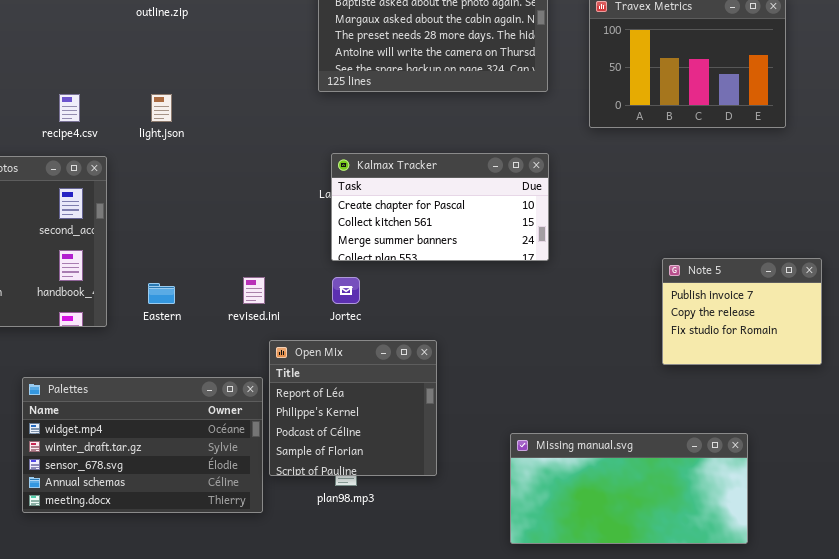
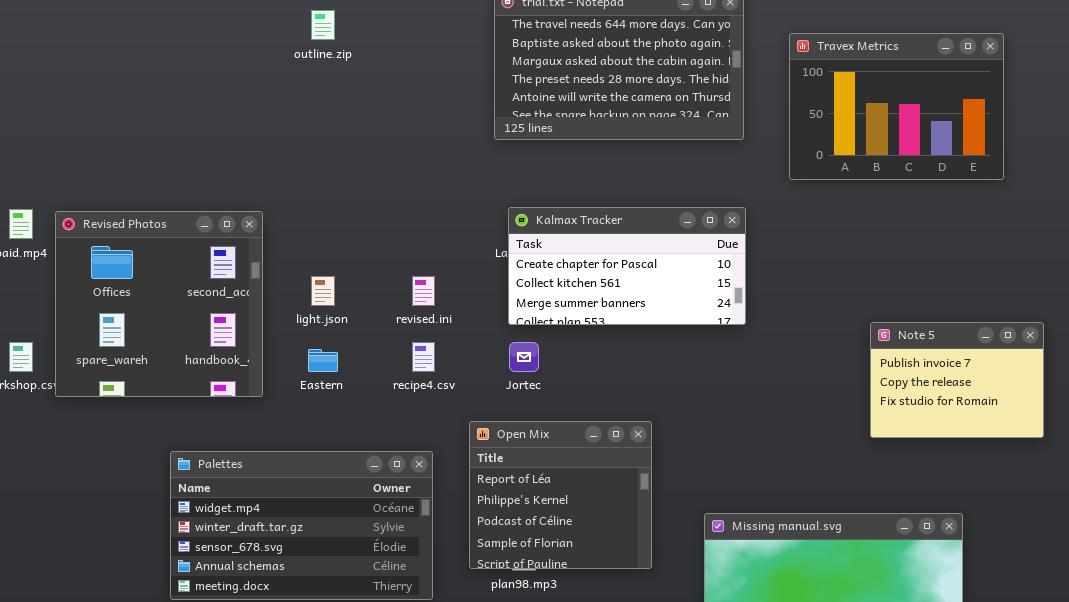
recipe4.csv: [59,94,80,122] -> [412,342,435,372], moved
light.json: [151,94,172,122] -> [311,276,335,306], moved
revised.ini: [243,277,265,304] -> [412,276,435,306], moved
Open Mix: [269,340,437,476] -> [469,421,652,569], moved

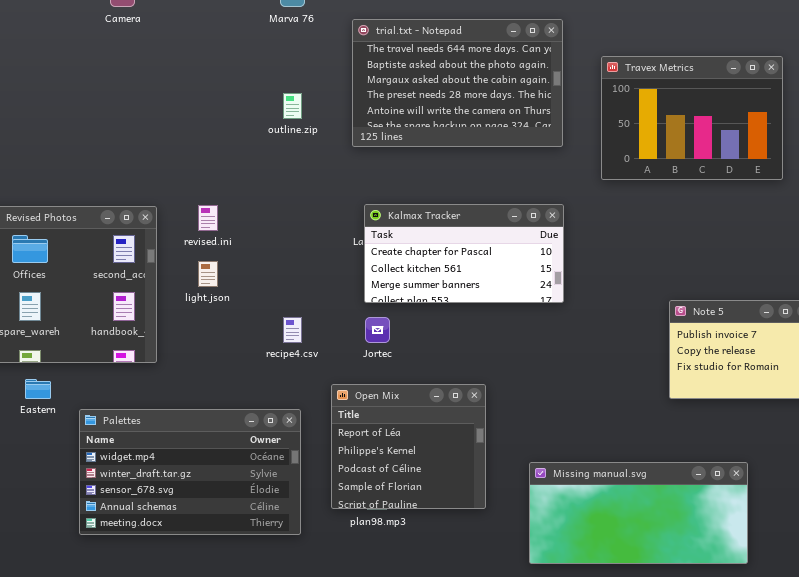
outline.zip: [311,10,335,40] -> [283,93,302,119], moved
revised.ini: [412,276,435,306] -> [198,205,218,231], moved
Eastern: [308,349,338,372] -> [25,379,51,399], moved

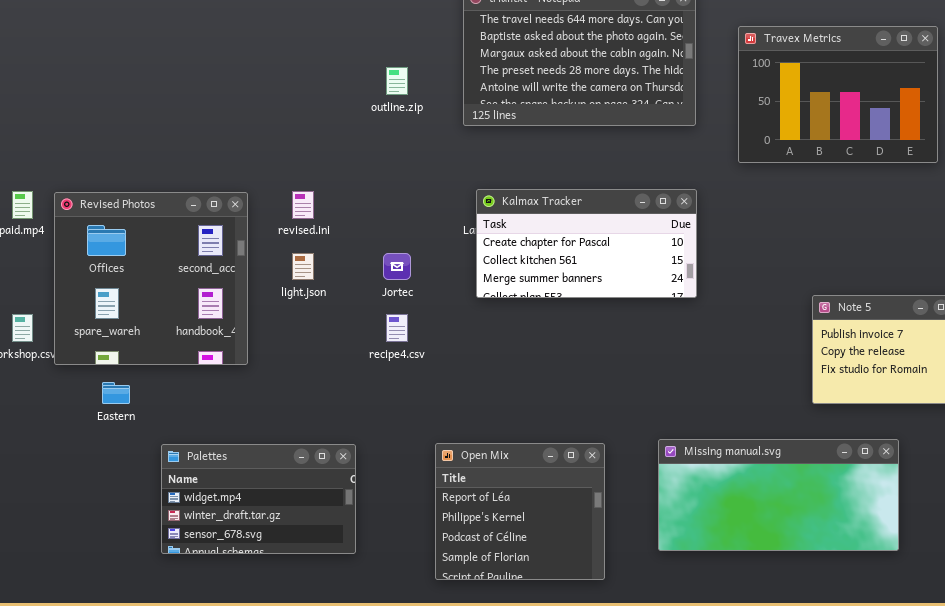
Jortec: [365,317,390,343] -> [383,253,411,280], moved
Open Mix: [331,384,486,509] -> [435,443,605,580], moved
Palettes: [79,409,301,535] -> [161,444,356,554], resized
Missing manual.svg: [529,462,748,564] -> [658,439,899,551], moved

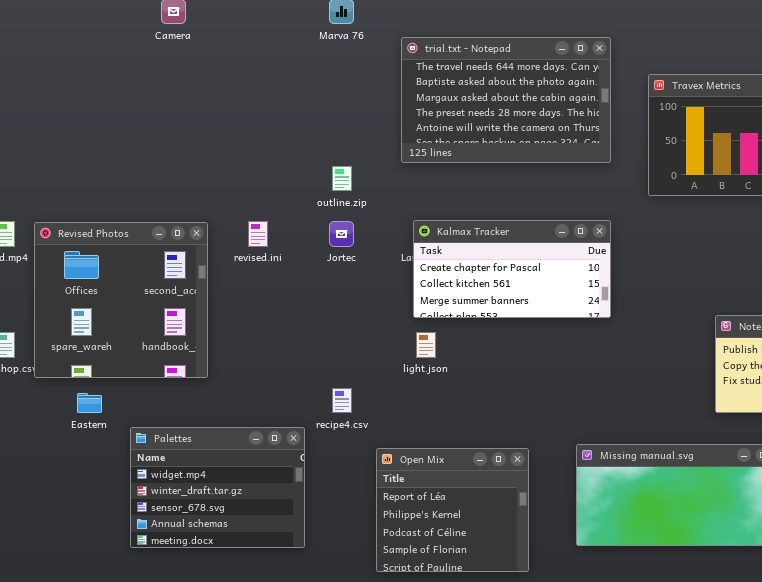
outline.zip: [386,67,408,95] -> [332,166,352,191], moved
light.json: [292,253,314,280] -> [416,332,436,358], moved
Jortec: [383,253,411,280] -> [329,221,354,247], moved
recipe4.csv: [386,314,408,342] -> [332,388,352,413], moved
Palettes: [161,444,356,554] -> [130,427,305,548], resized

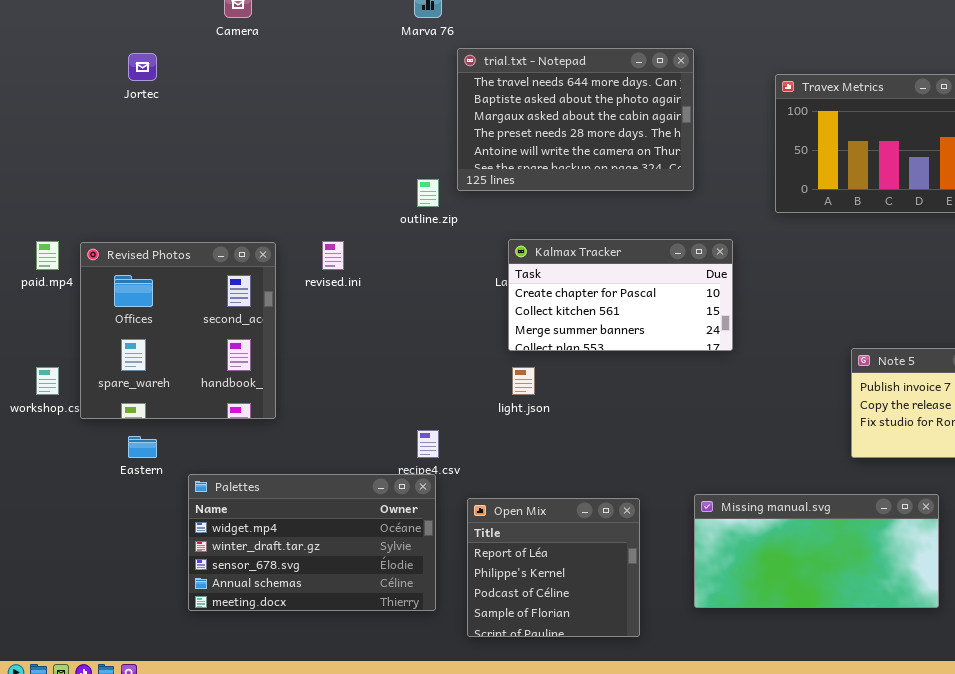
trial.txt - Notepad: [401,37,611,163] -> [457,48,694,191], moved
Jortec: [329,221,354,247] -> [128,53,157,81], moved
Palettes: [130,427,305,548] -> [188,474,436,611], resized

